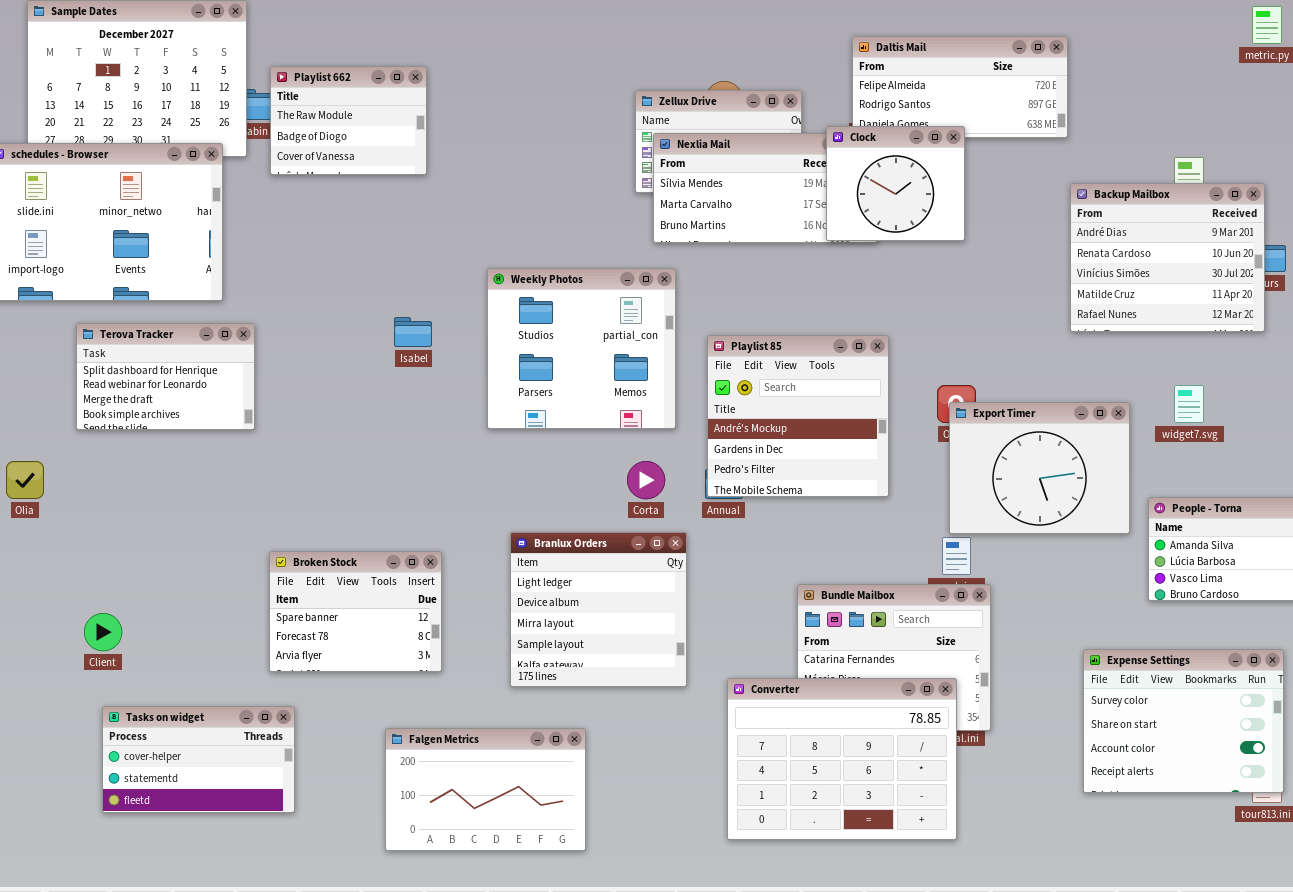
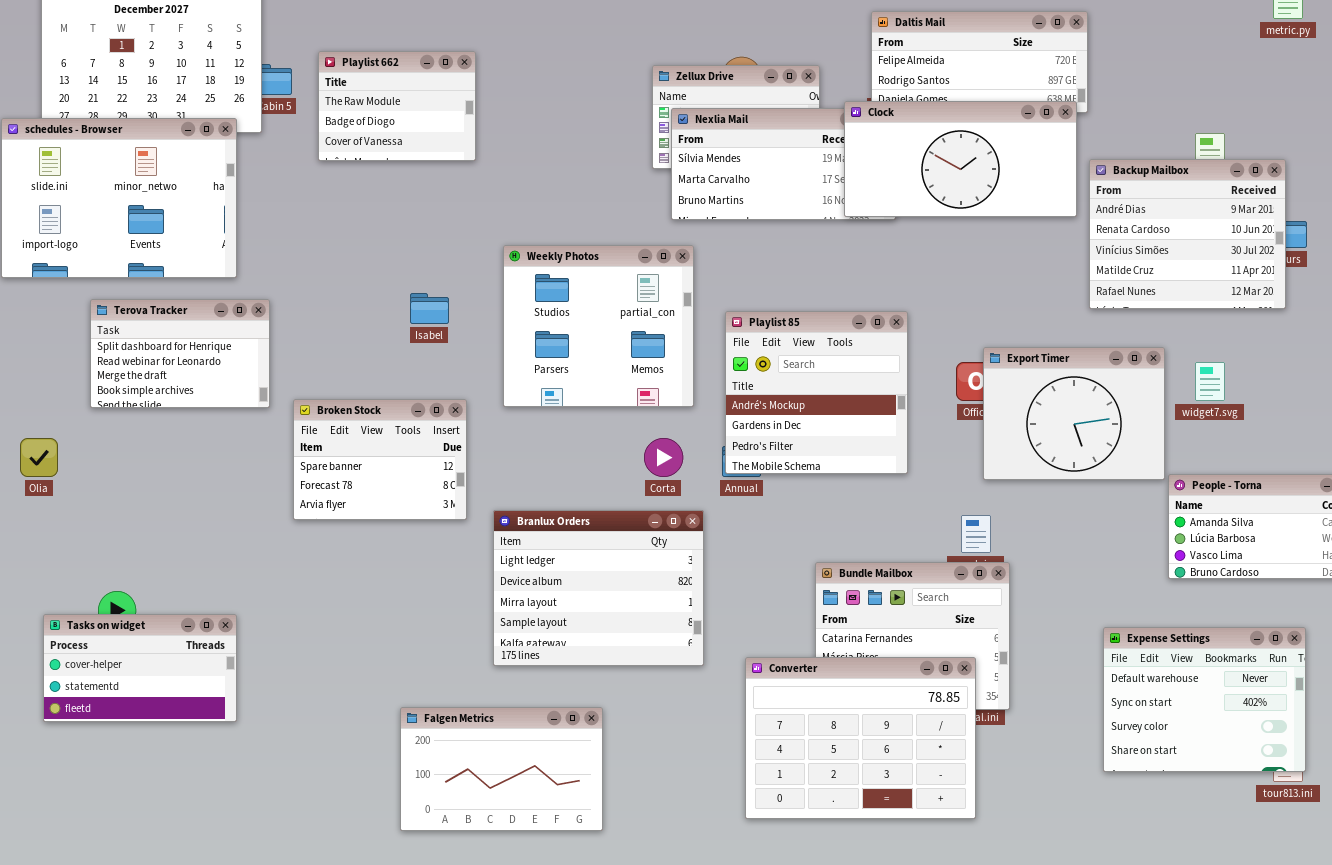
Playlist 662: [270,66,427,175] -> [318,51,476,161], moved
Clock: [826,126,965,241] -> [844,101,1077,217], resized
Export Timer: [949,402,1130,534] -> [983,347,1165,480], moved
Branlux Orders: [510,532,687,687] -> [493,510,704,666], resized
Broken Stock: [269,551,442,672] -> [293,399,467,520], moved
Expense Settings: [1083,649,1284,793] -> [1103,627,1306,772], scrolled up 2 rows
Tasks on widget: [102,706,295,813] -> [43,614,237,722], moved

